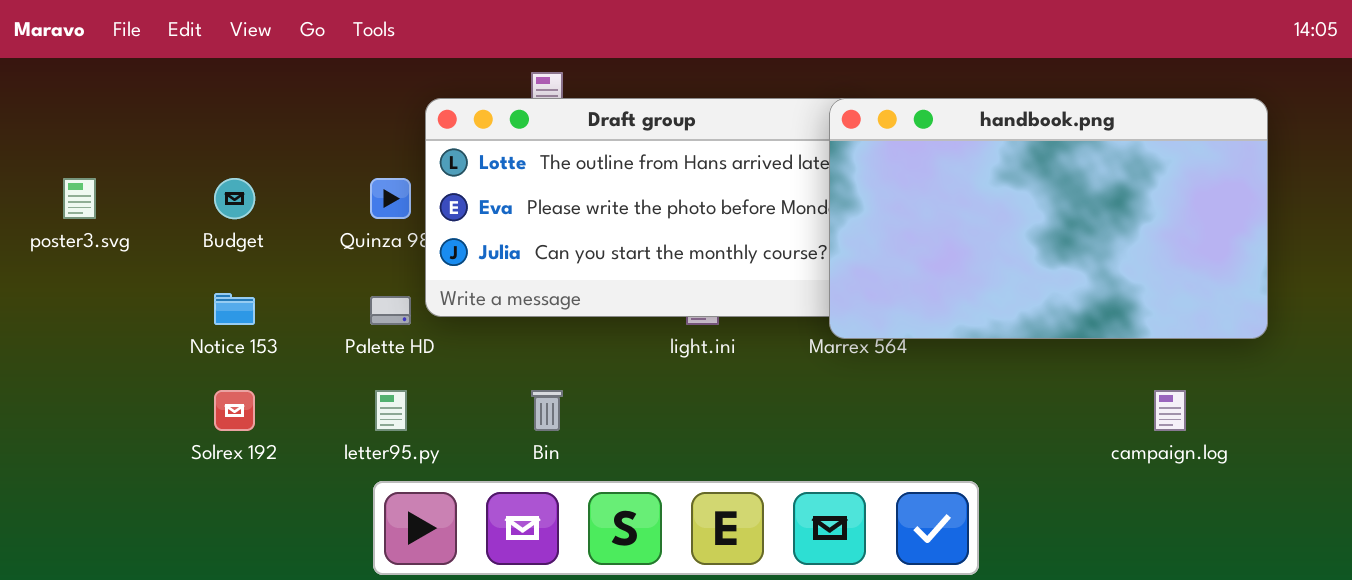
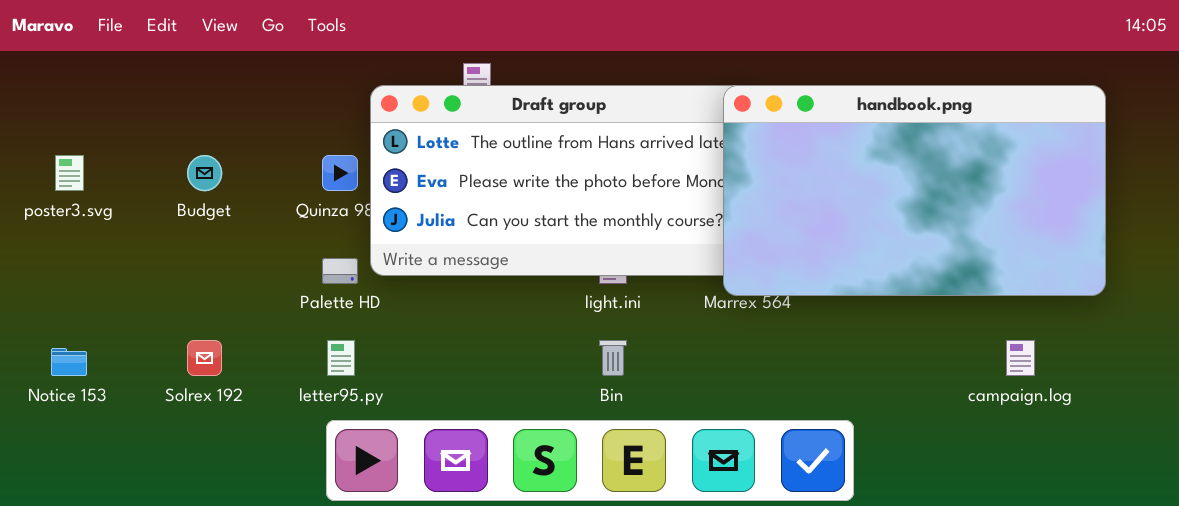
Notice 153: [214,293,255,325] -> [51,348,87,376], moved
Bin: [531,390,563,431] -> [599,340,627,376], moved

